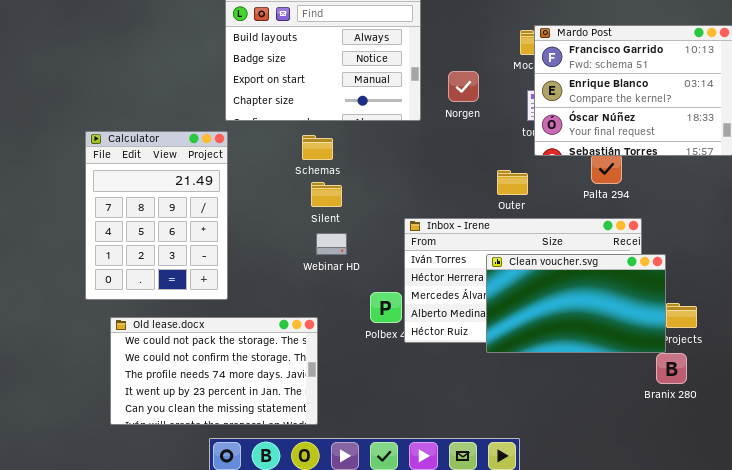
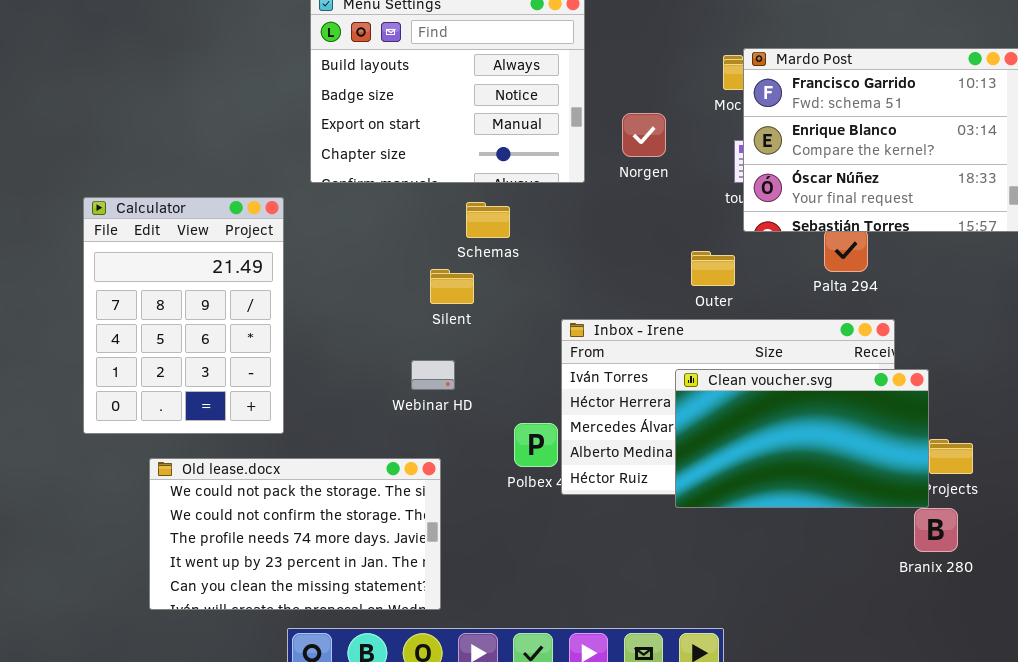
Calculator: [85,131,228,300] -> [83,197,284,434], moved
Schemas: [302,135,333,160] -> [466,202,510,238], moved
Webinar HD: [316,233,347,255] -> [411,360,455,390], moved

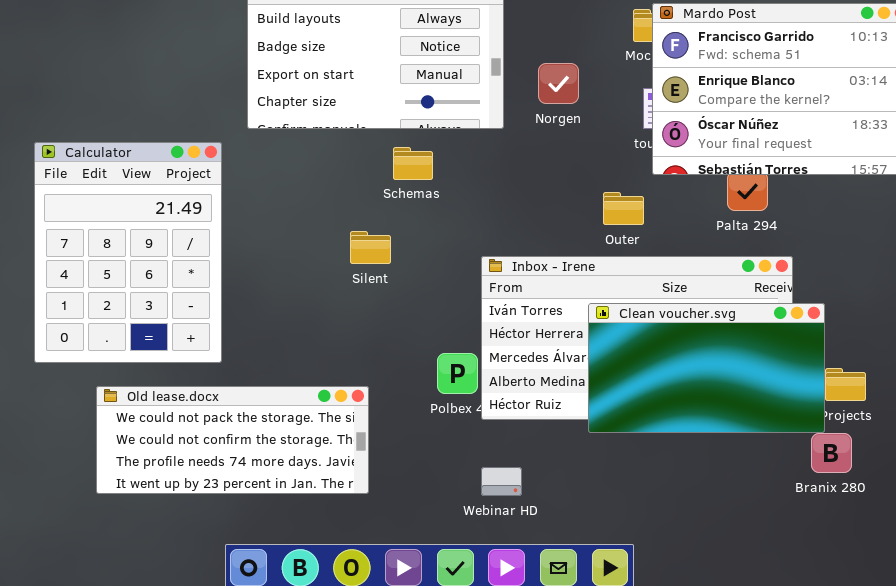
Silent: [430,269,474,304] -> [350,231,391,264], moved
Webinar HD: [411,360,455,390] -> [481,467,522,496], moved
Old lease.docx: [149,458,441,610] -> [96,386,369,494], resized

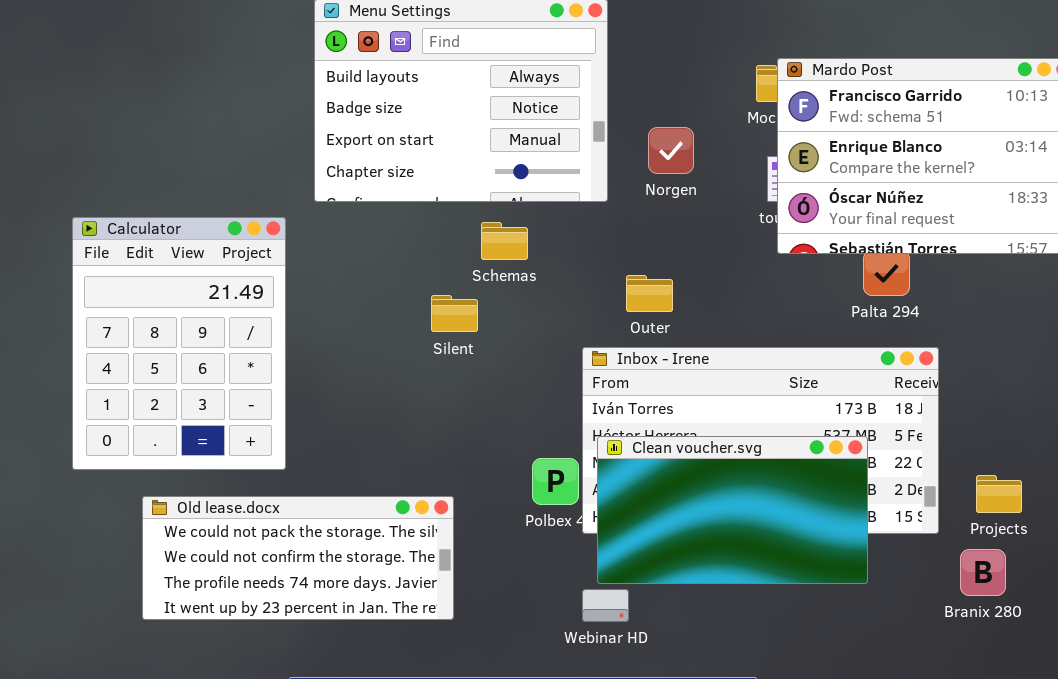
Outer: [603,192,644,225] -> [626,275,673,312], moved
Silent: [350,231,391,264] -> [431,295,478,332], moved
Clean voucher.svg: [588,303,825,433] -> [597,436,868,584], moved

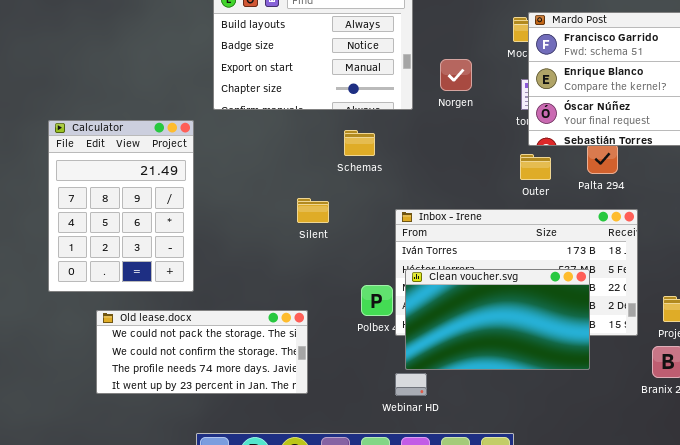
Schemas: [481,222,528,260] -> [344,130,375,156], moved
Outer: [626,275,673,312] -> [520,154,551,180], moved
Silent: [431,295,478,332] -> [297,198,329,223], moved

